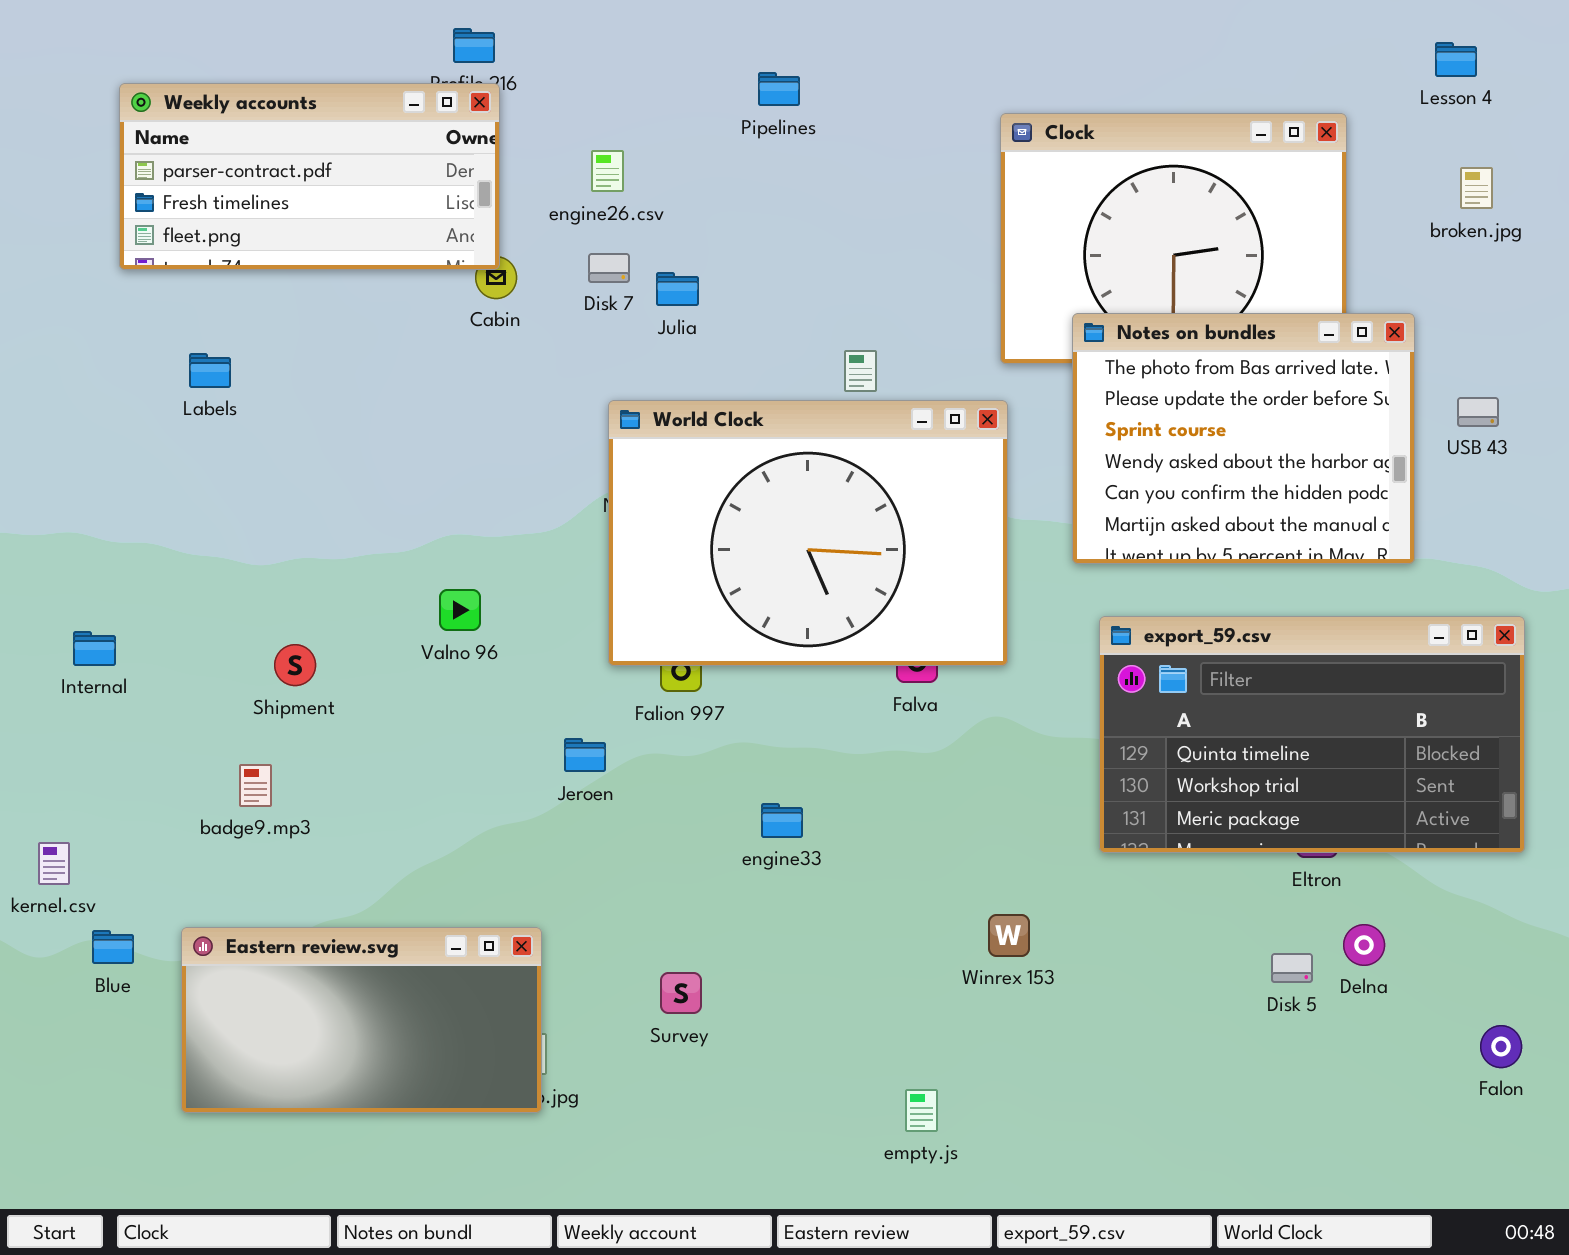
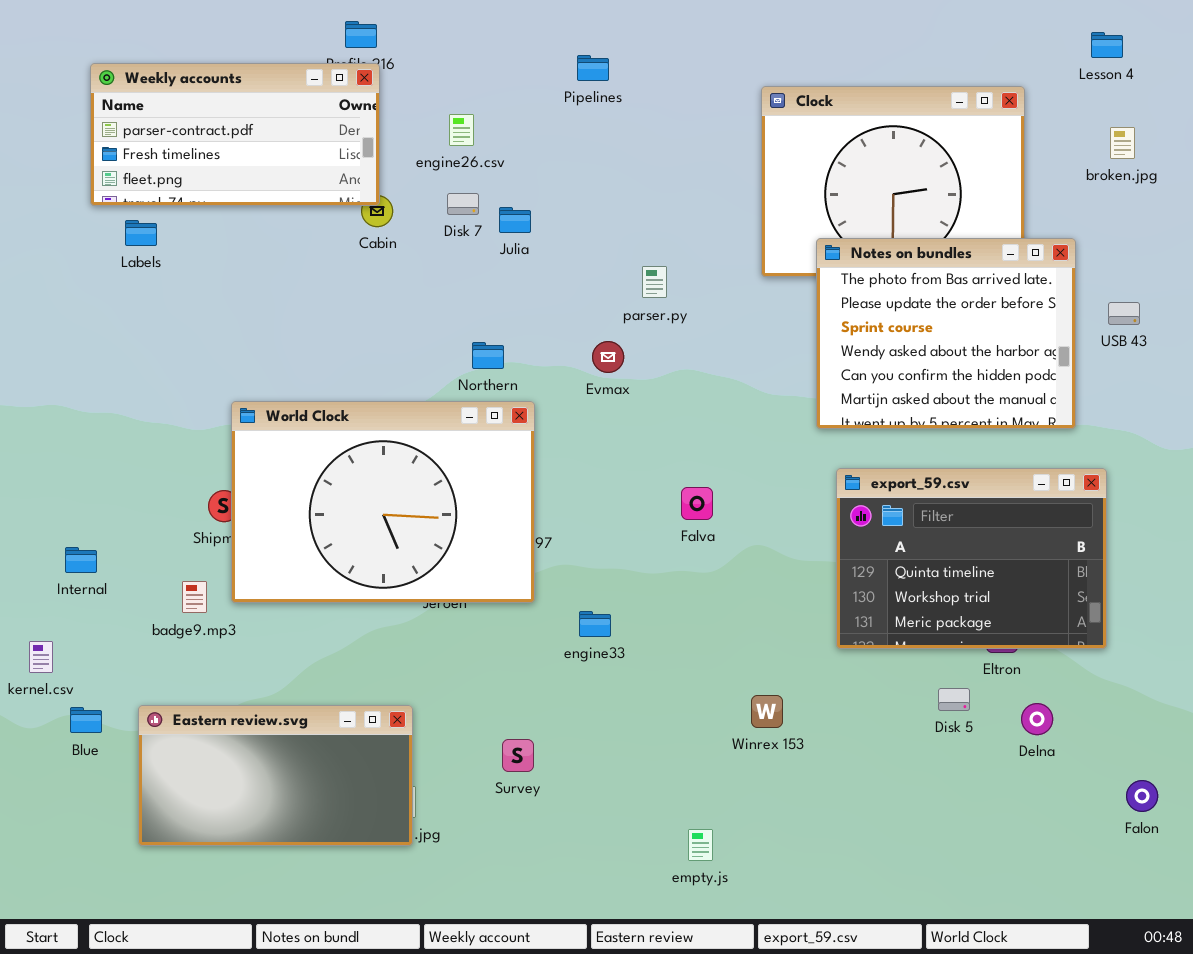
Labels: [189,353,231,388] -> [125,220,157,246], moved
World Clock: [608,400,1008,666] -> [231,401,535,603], moved
export_59.csv: [1099,616,1525,853] -> [836,468,1107,649], resized
Internal: [73,631,116,666] -> [65,547,97,573], moved
Disk 5: [1271,953,1313,983] -> [938,688,970,711], moved

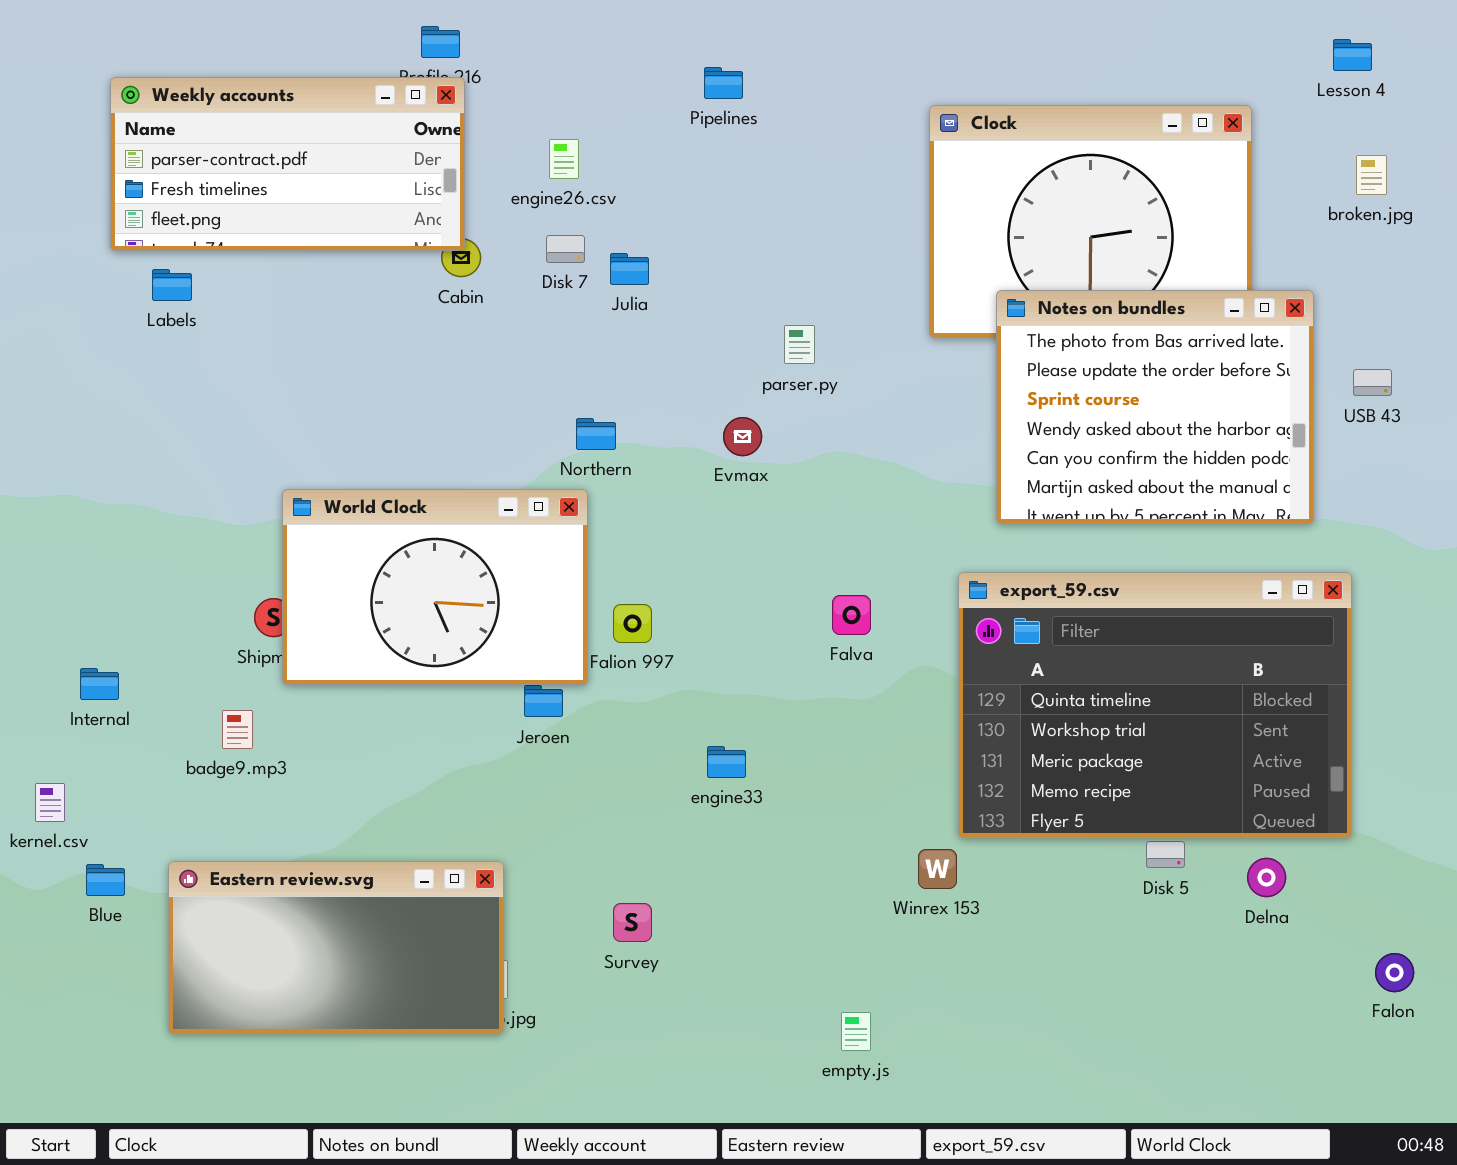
World Clock: [231,401,535,603] -> [282,489,588,685], resized
export_59.csv: [836,468,1107,649] -> [958,572,1352,838], resized

